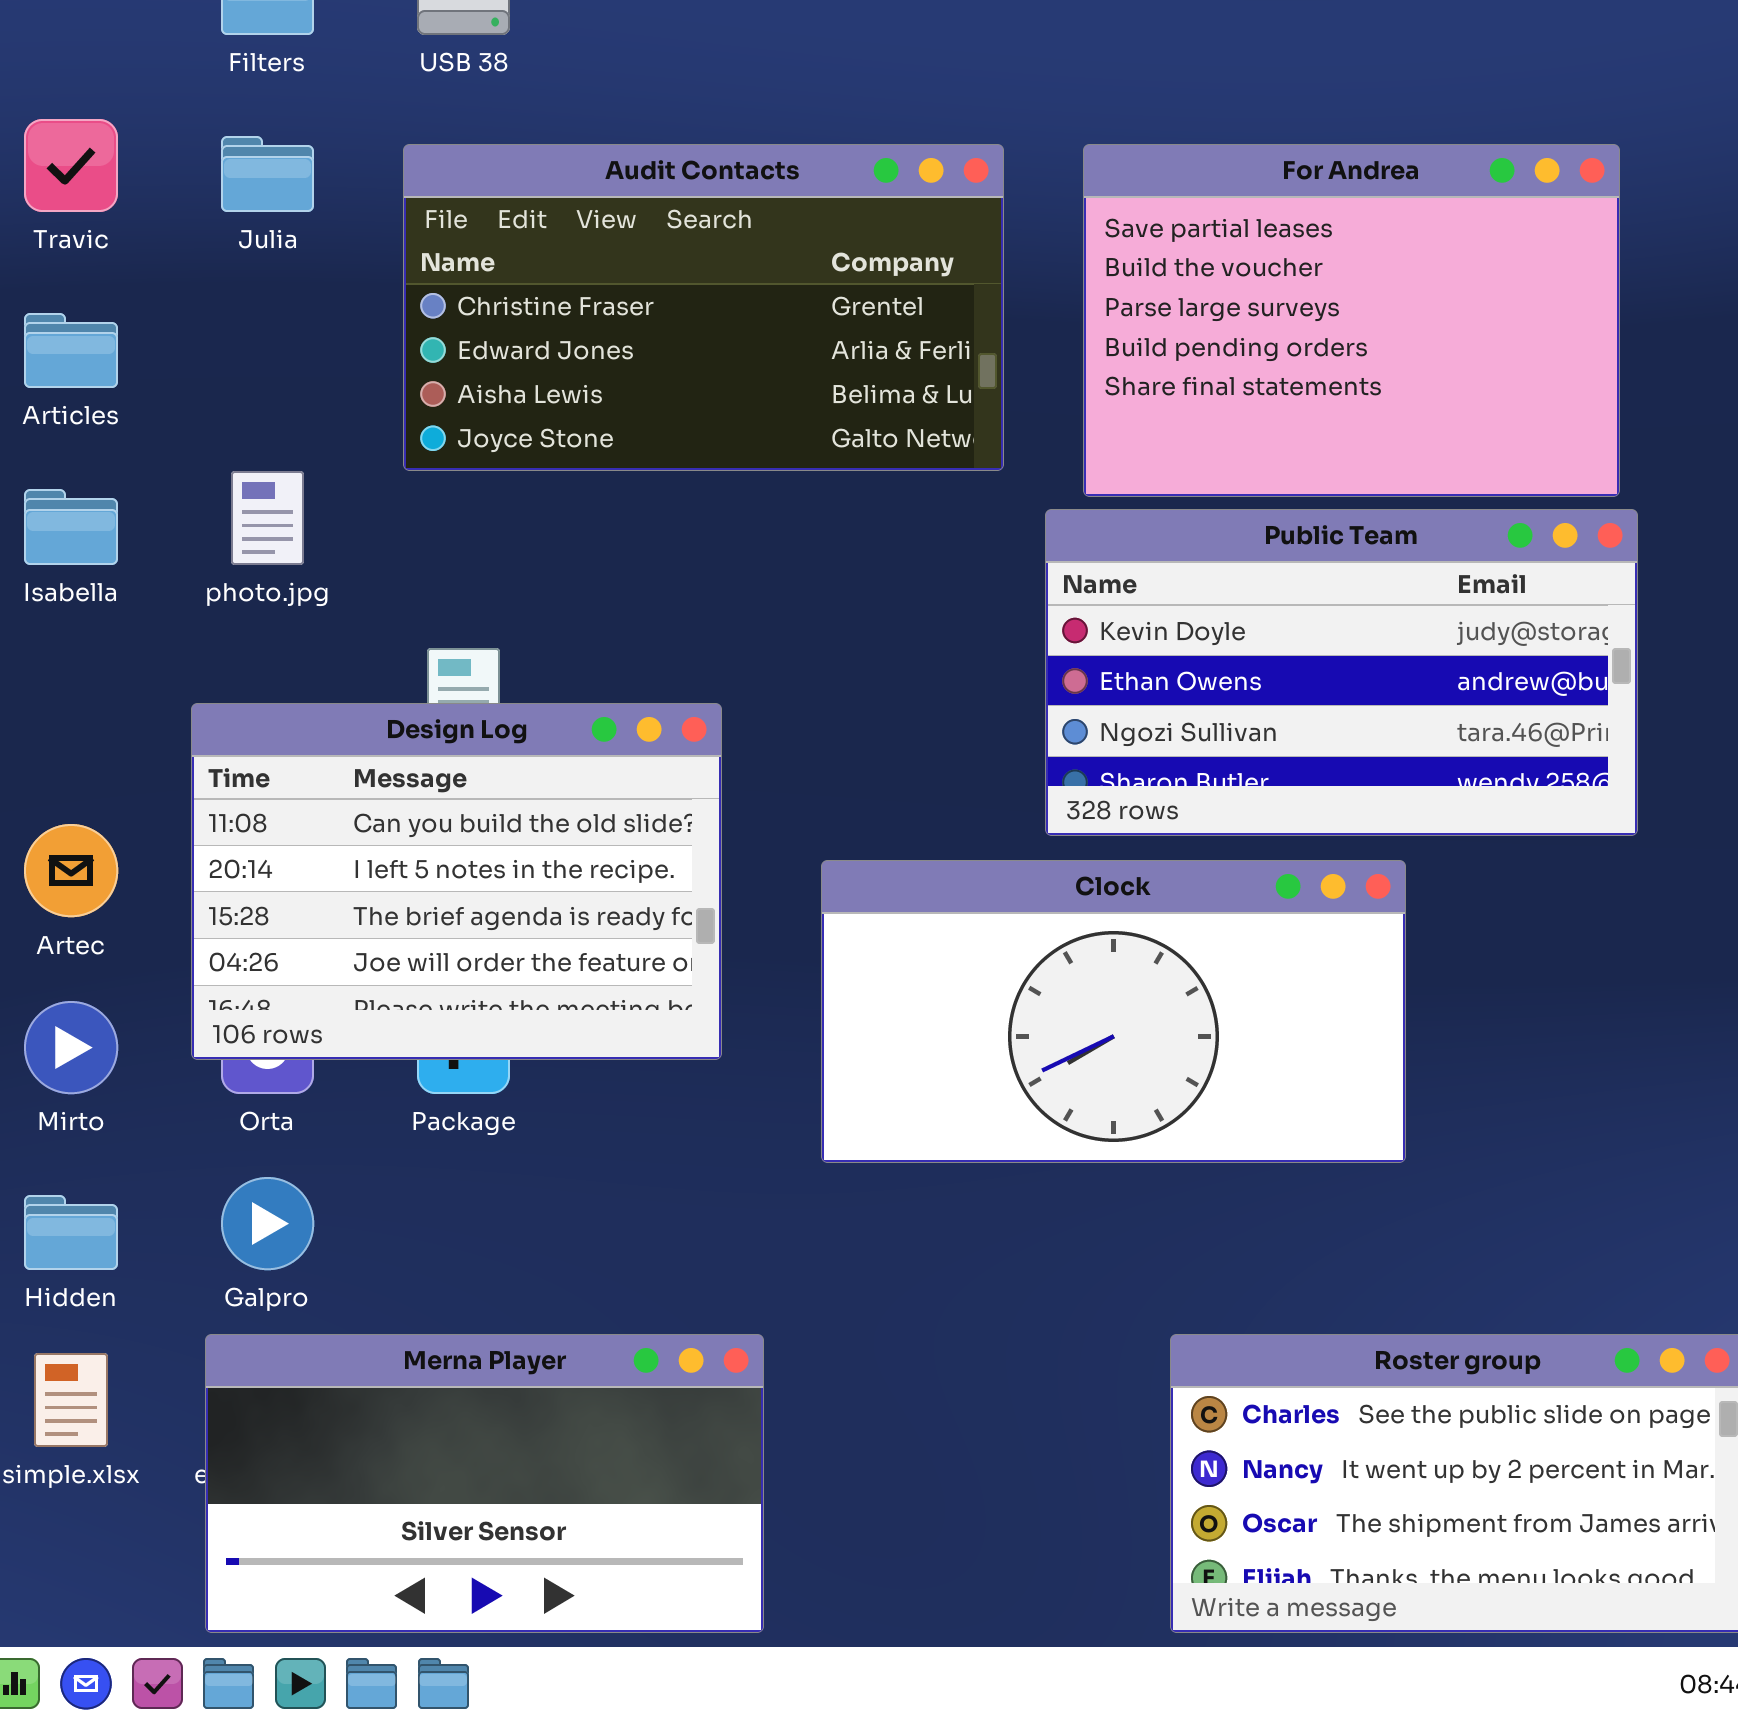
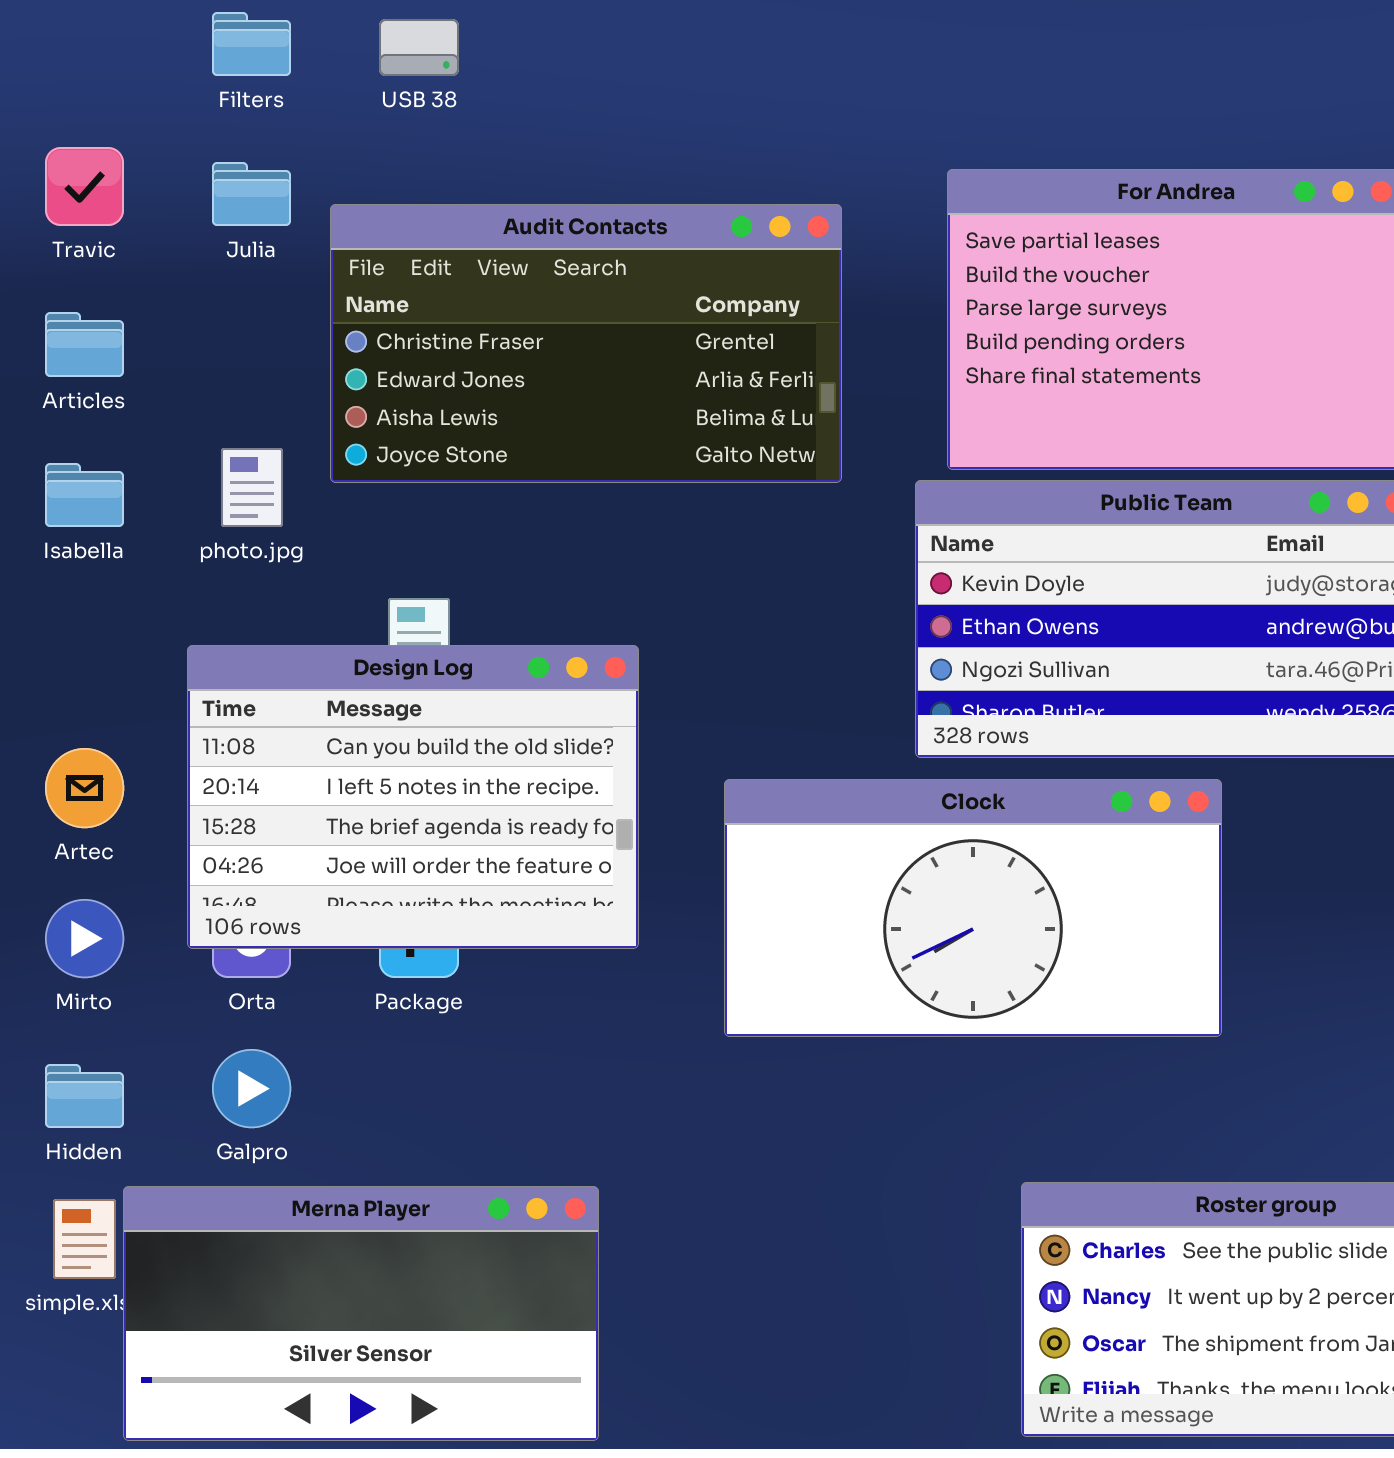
Audit Contacts: [403,144,1004,471] -> [330,204,842,483], moved
Merna Player: [205,1334,764,1633] -> [123,1186,599,1441], moved

